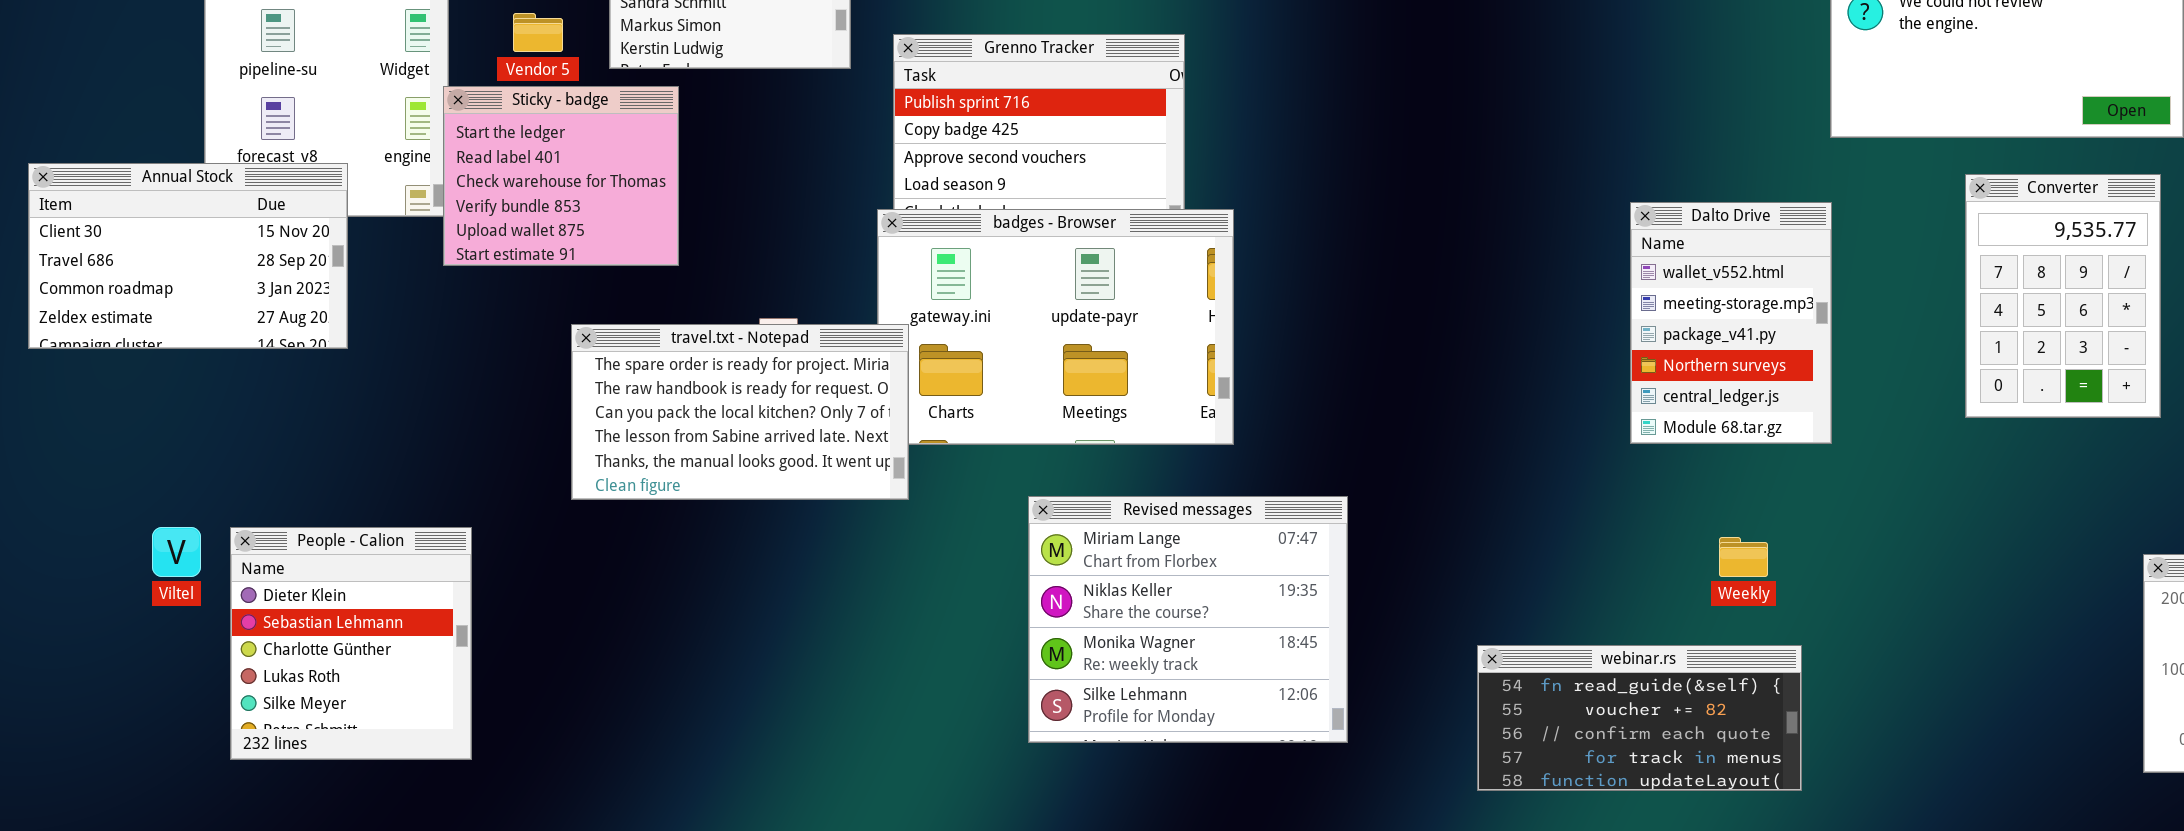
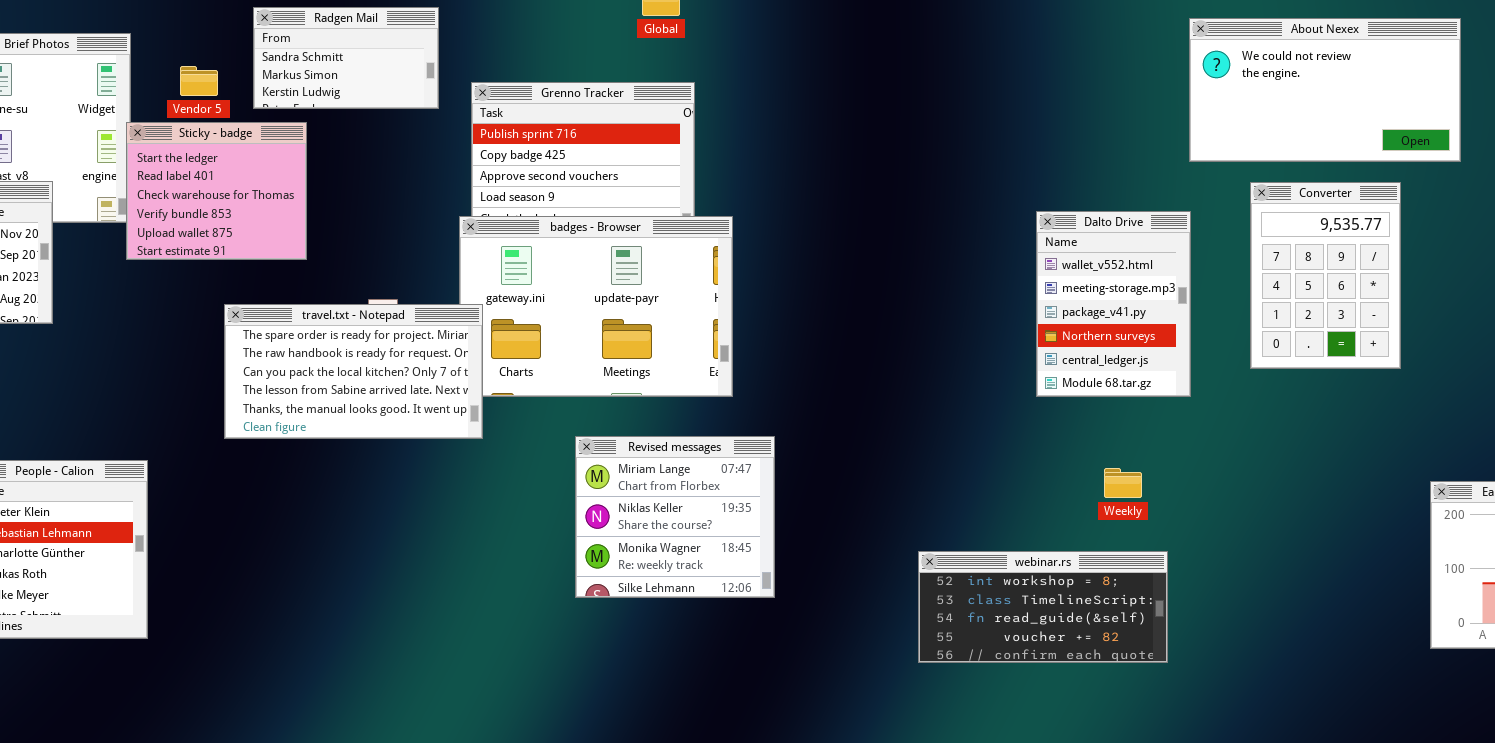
Converter: [1965,174,2161,418] -> [1250,182,1401,369], moved
Revised messages: [1028,496,1348,743] -> [575,436,775,598], resized
webinar.rs: [1477,645,1802,791] -> [918,551,1168,663], scrolled up 2 rows

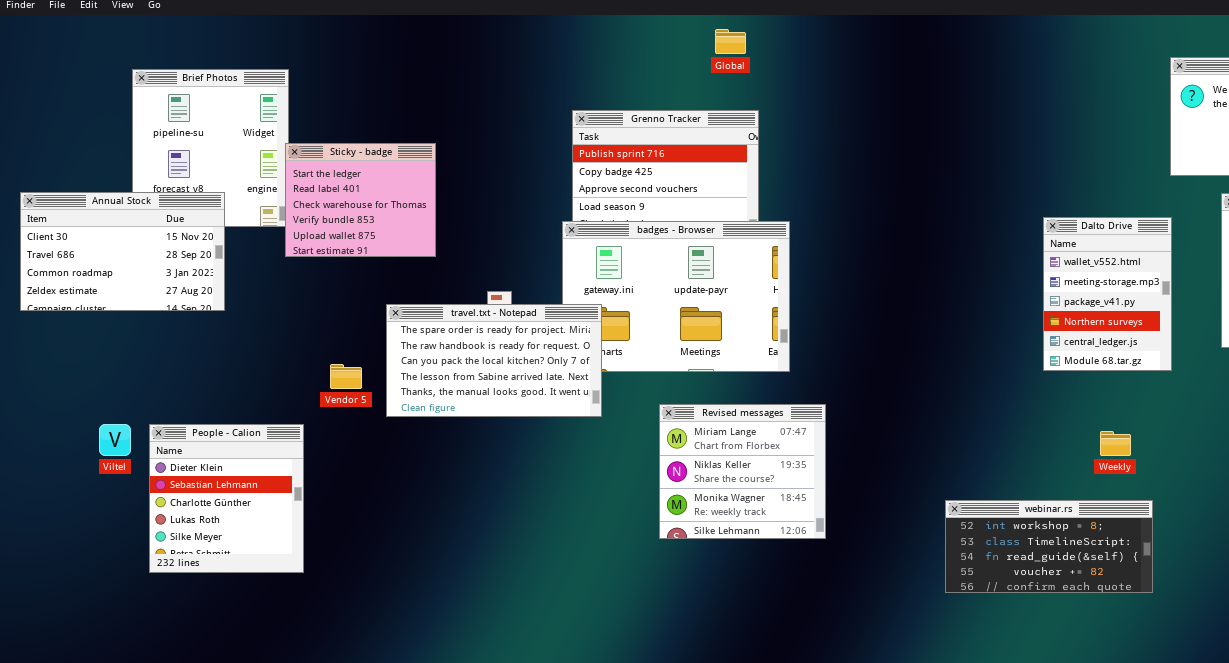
Radgen Mail: [253,7,439,109] -> none, closed
Vendor 5: [180,66,218,96] -> [330,364,362,389], moved
travel.txt - Notepad: [224,304,483,439] -> [386,304,602,417], moved

